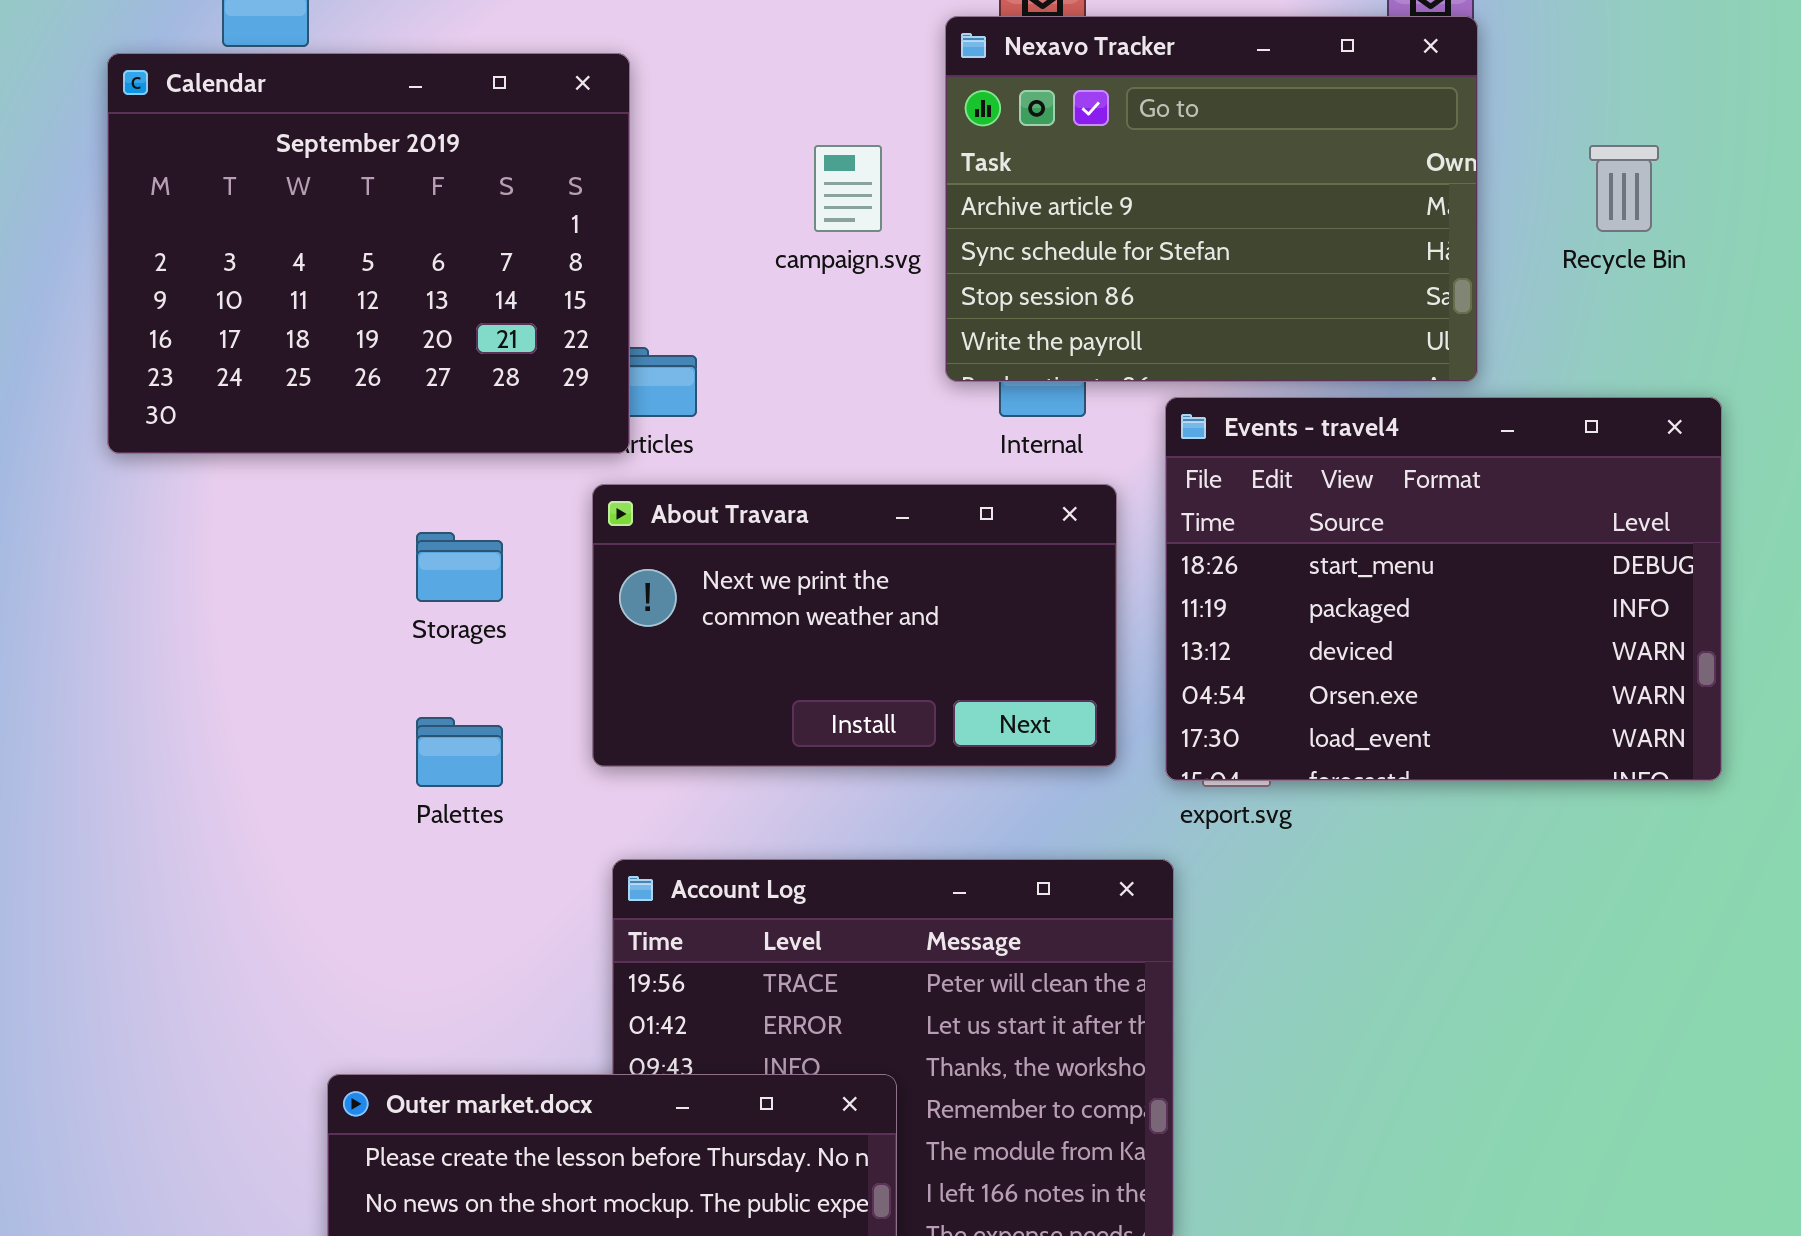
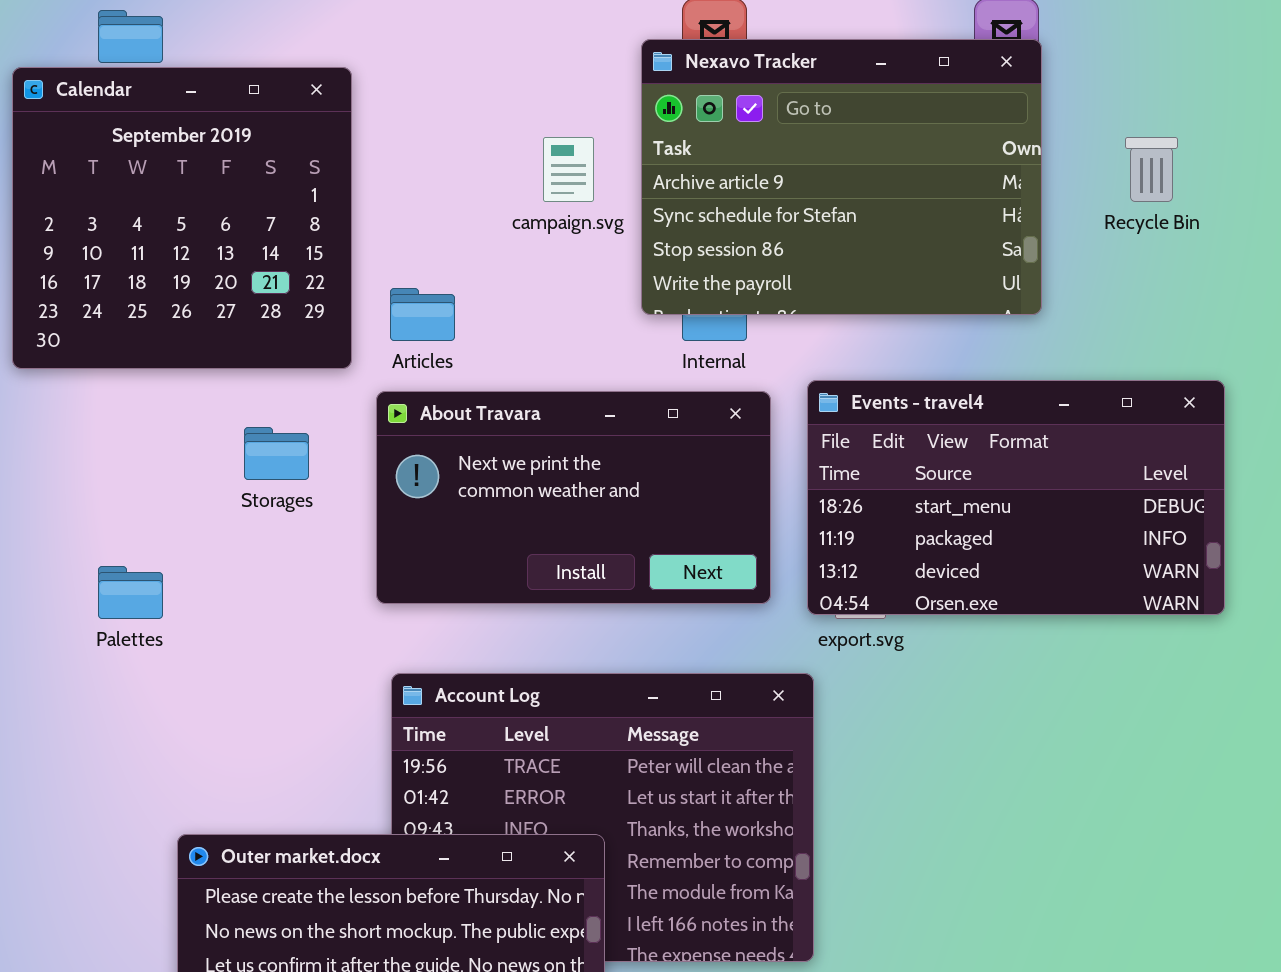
Calendar: [107,53,630,454] -> [12,67,352,369], resized
Events - travel4: [1165,397,1722,781] -> [807,380,1225,615], resized
Palettes: [416,717,503,787] -> [98,566,163,619], moved

